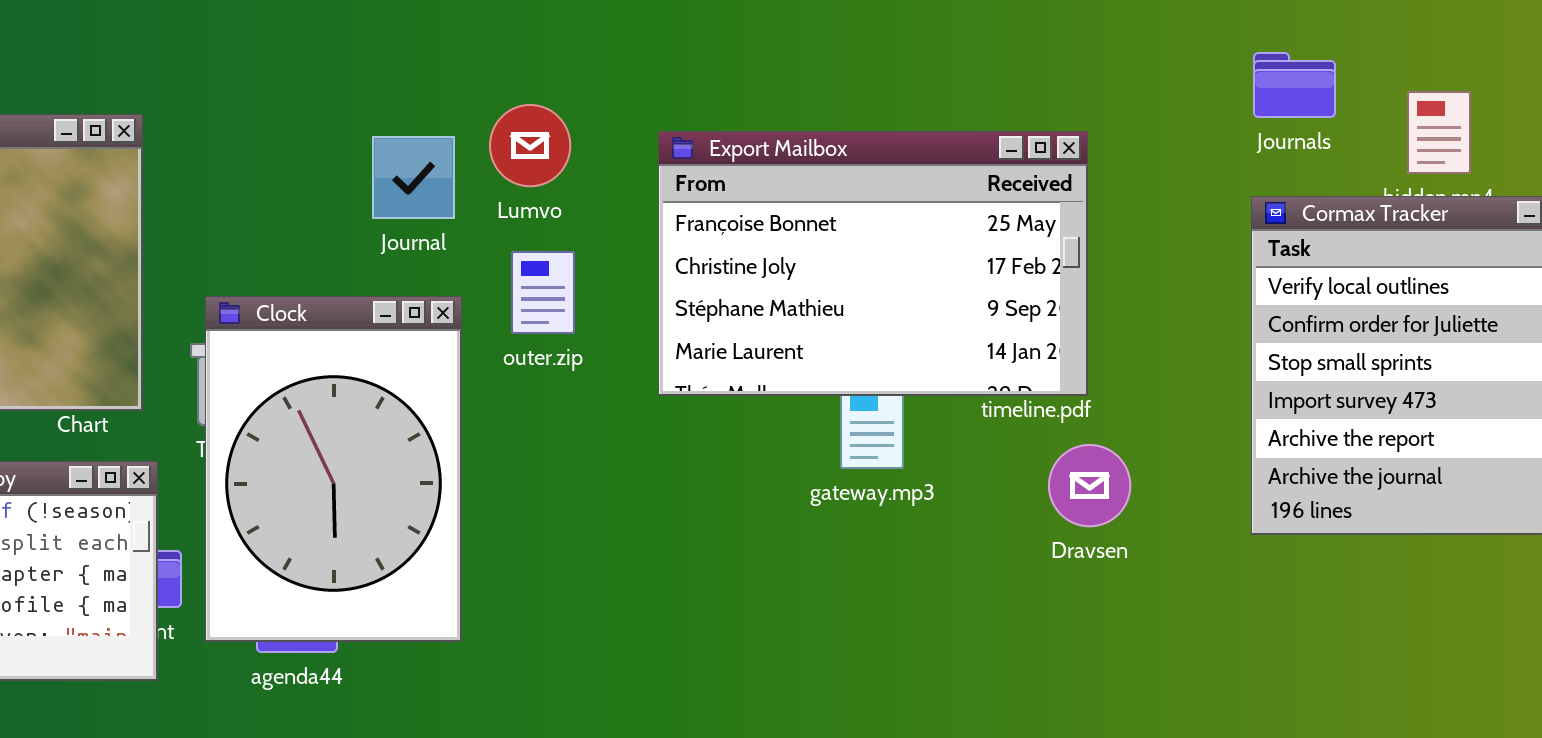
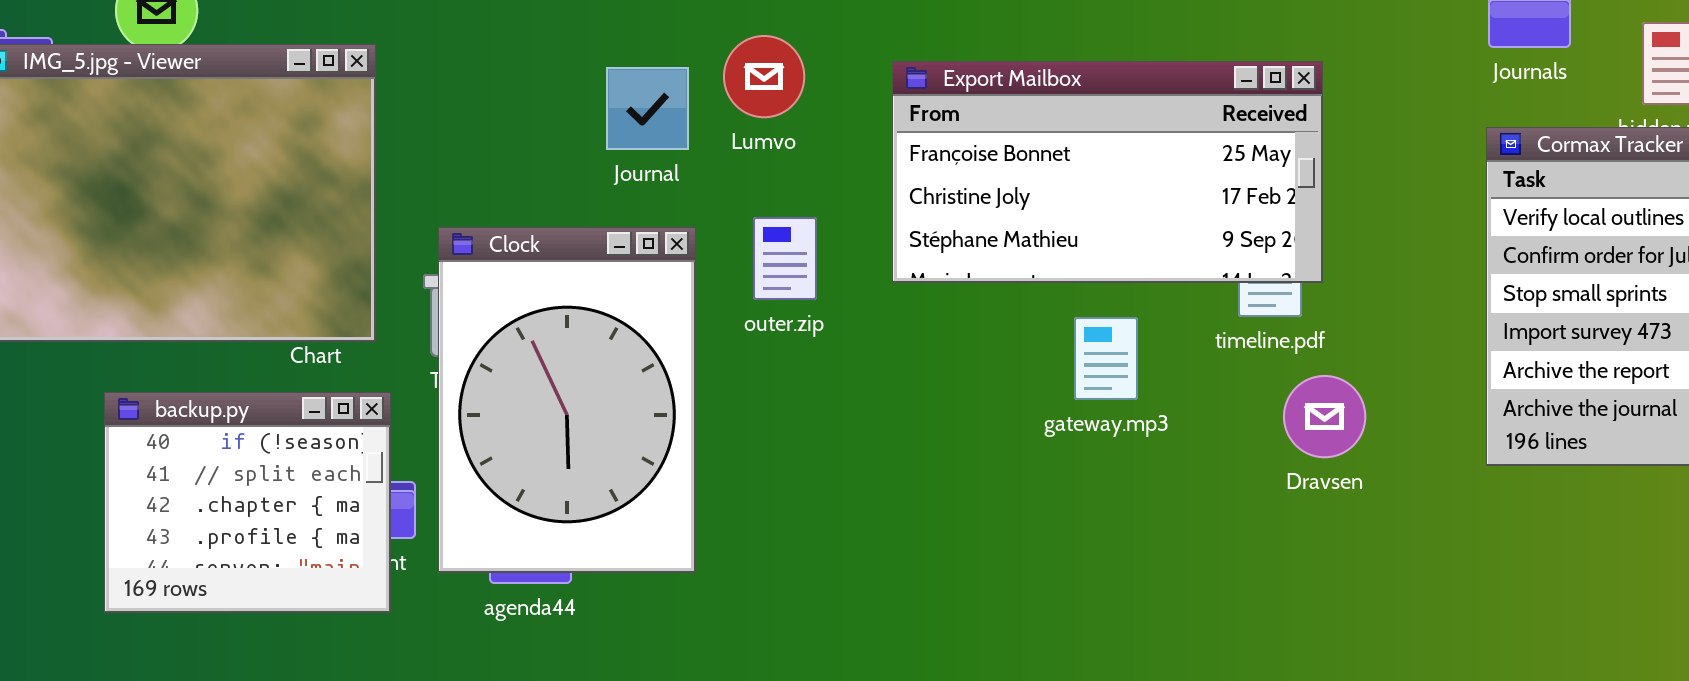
Export Mailbox: [658,131,1088,396] -> [892,61,1323,283], resized
outer.zip: [511,251,575,334] -> [753,217,817,300], moved

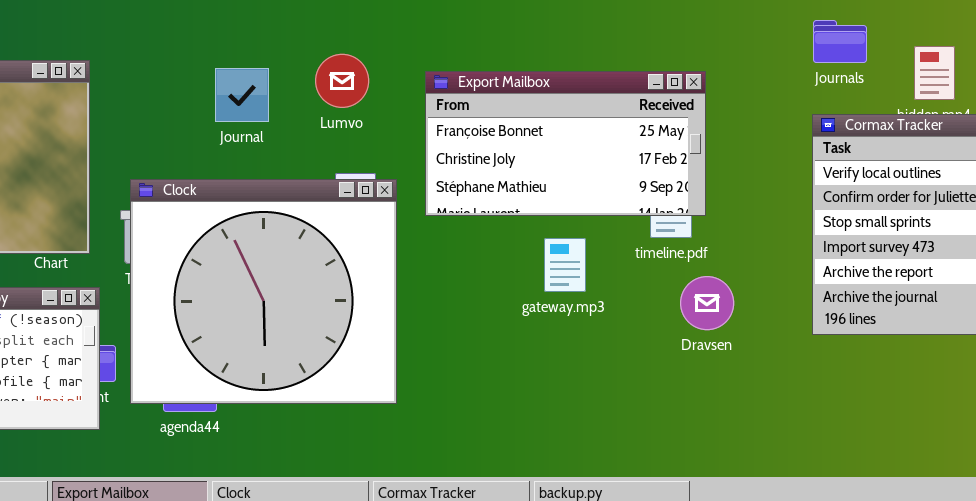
Journal: [606,67,689,150] -> [215,68,269,122], moved
Clock: [438,227,696,573] -> [130,179,397,404], resized

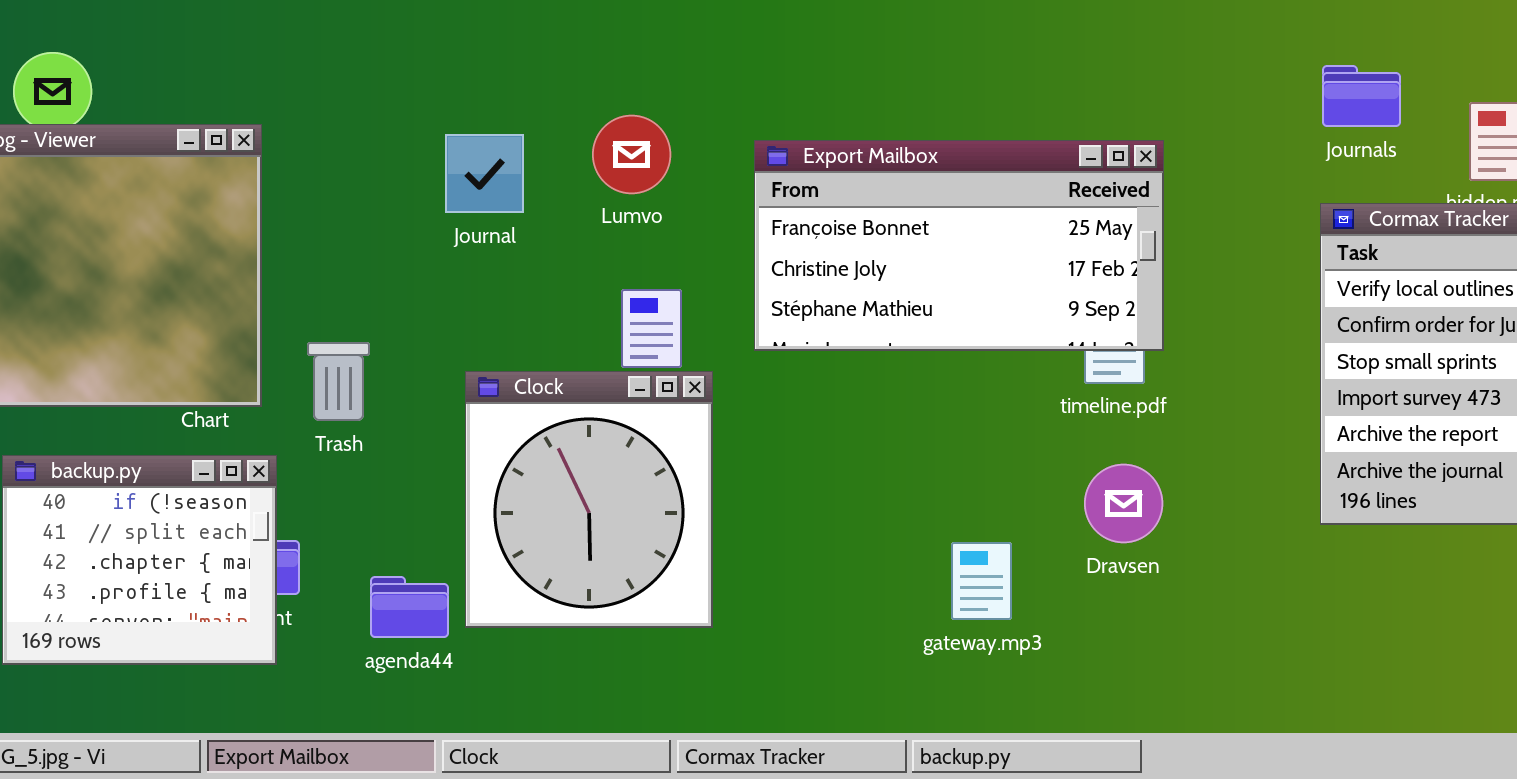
Clock: [130,179,397,404] -> [465,371,713,628], resized
gateway.mp3: [544,238,586,292] -> [951,542,1012,620], moved
Dravsen: [680,276,734,330] -> [1084,464,1163,543], moved

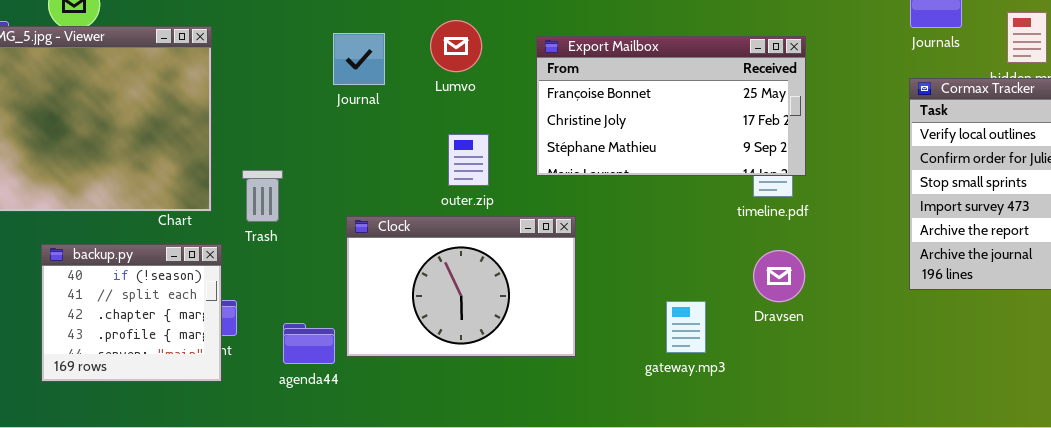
Clock: [465,371,713,628] -> [346,216,576,357], resized

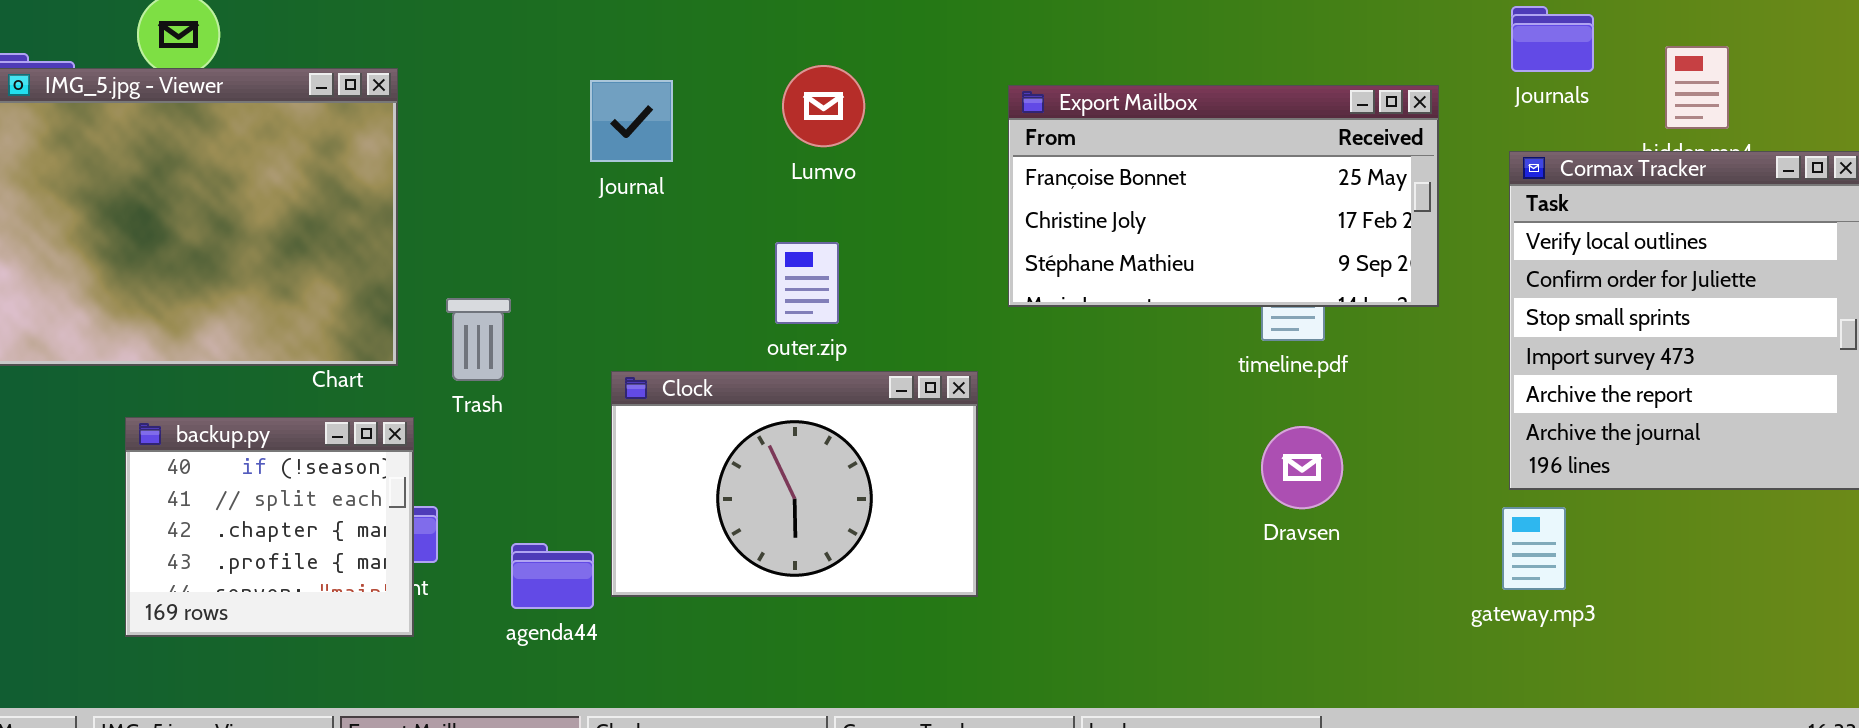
Lumvo: [430,20,482,72] -> [782,65,865,147], moved
Export Mailbox: [536,36,806,176] -> [1008,85,1439,307], moved
gateway.mp3: [666,301,706,353] -> [1502,507,1566,590], moved

